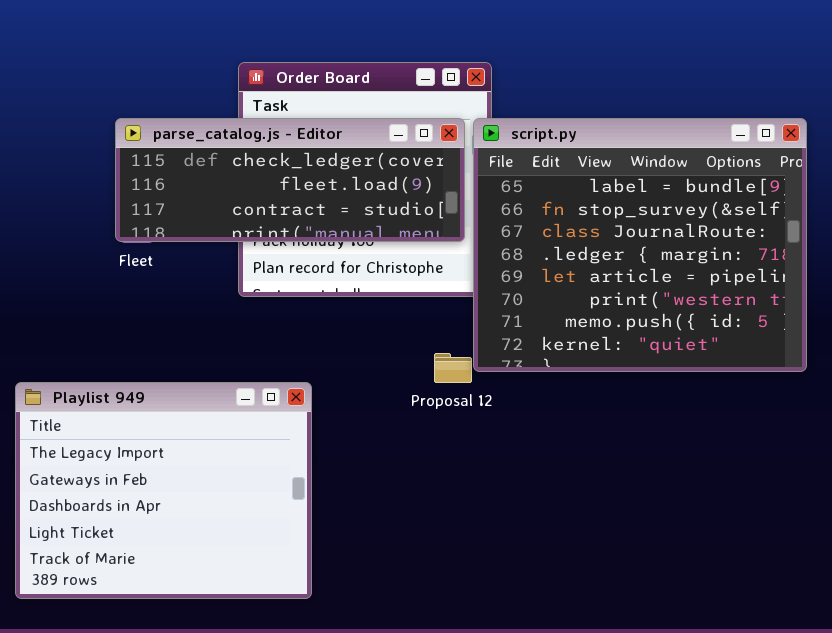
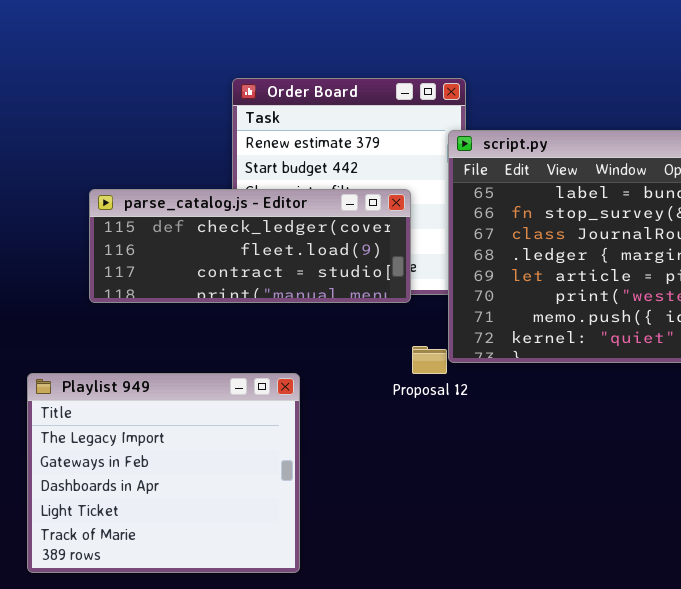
parse_catalog.js - Editor: [115,118,465,242] -> [89,189,411,303], moved

